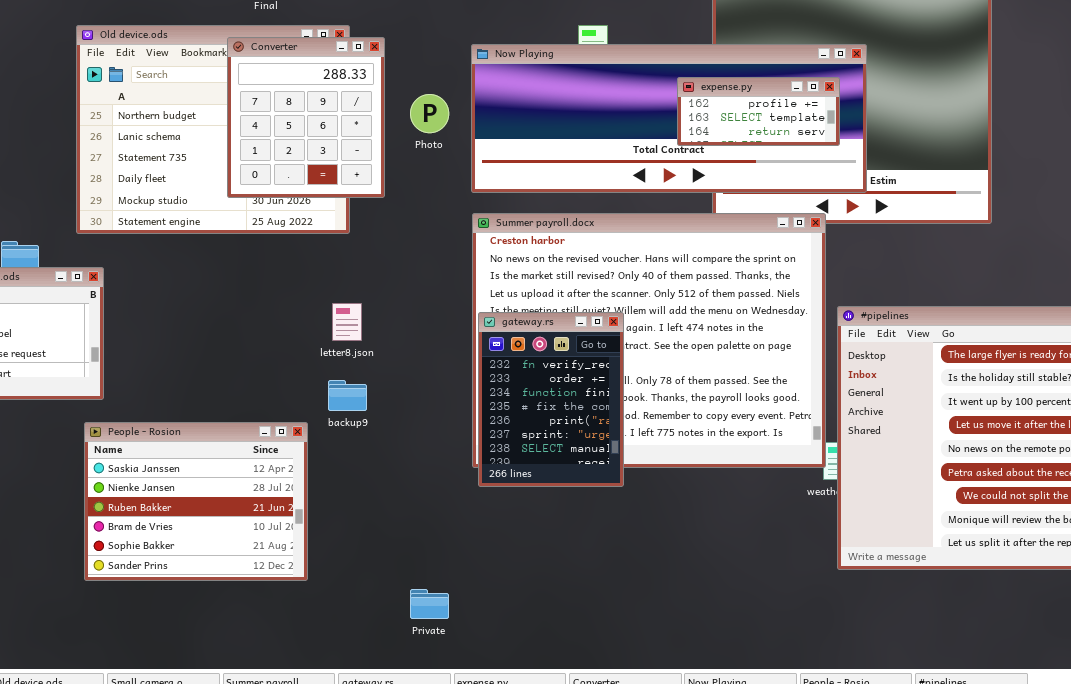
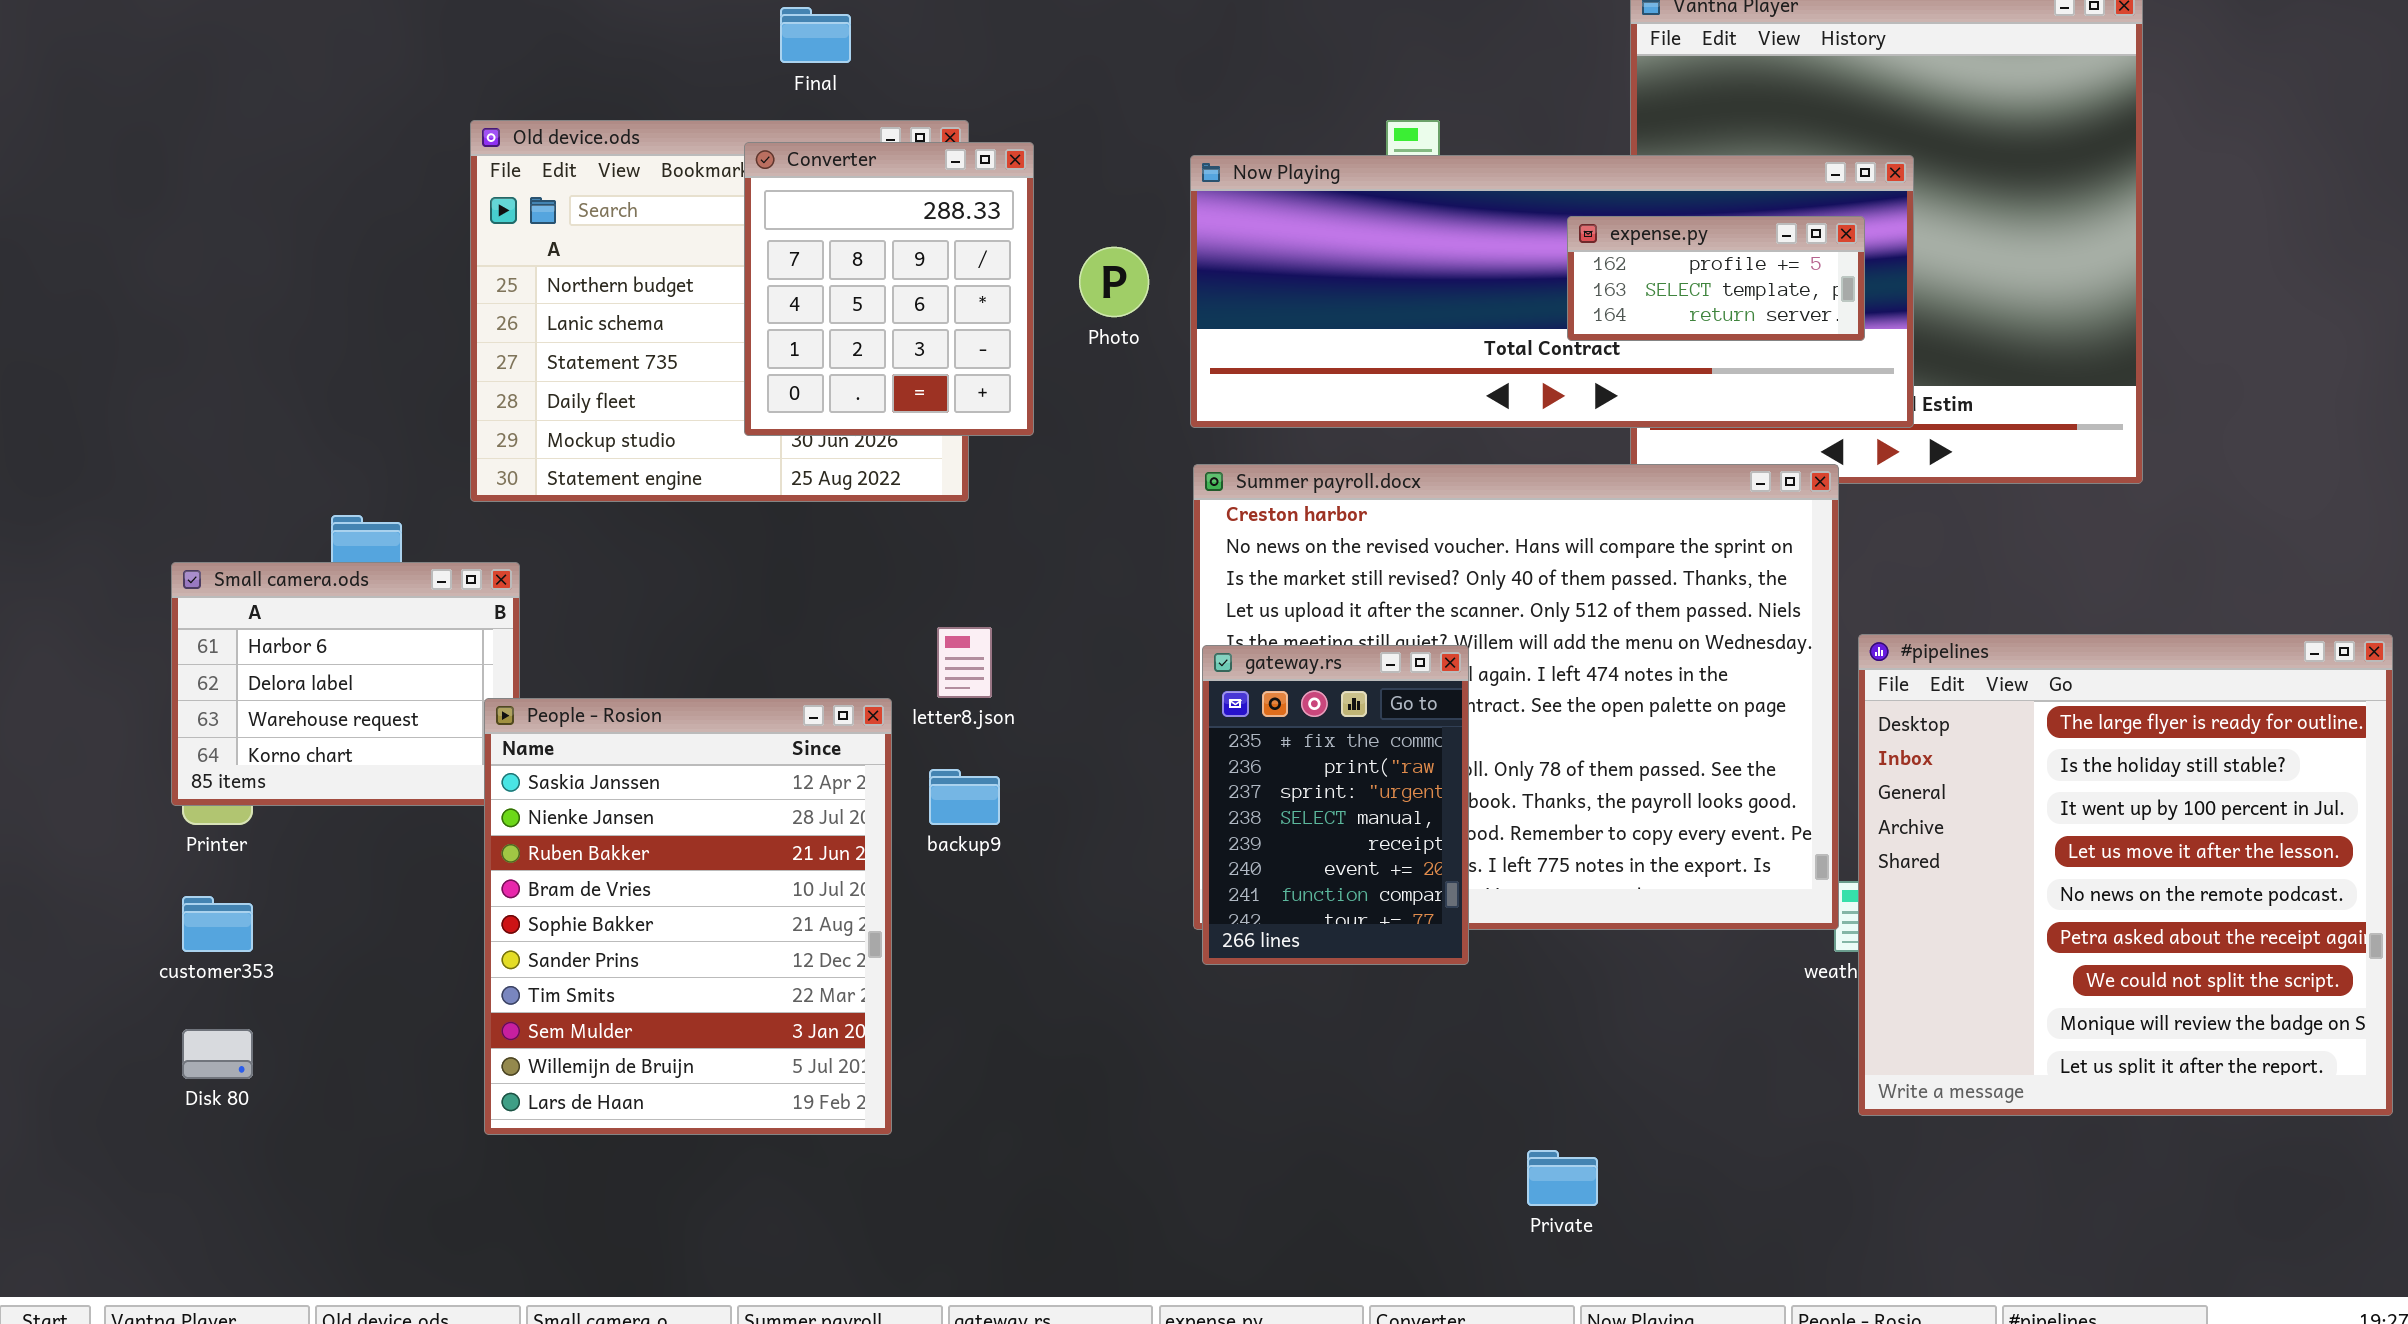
gateway.rs: [478,312,624,487] -> [1202,645,1469,965], scrolled down 3 rows
People - Rosion: [84,422,308,581] -> [484,698,892,1135], resized
Private: [410,589,449,619] -> [1527,1150,1598,1206], moved

